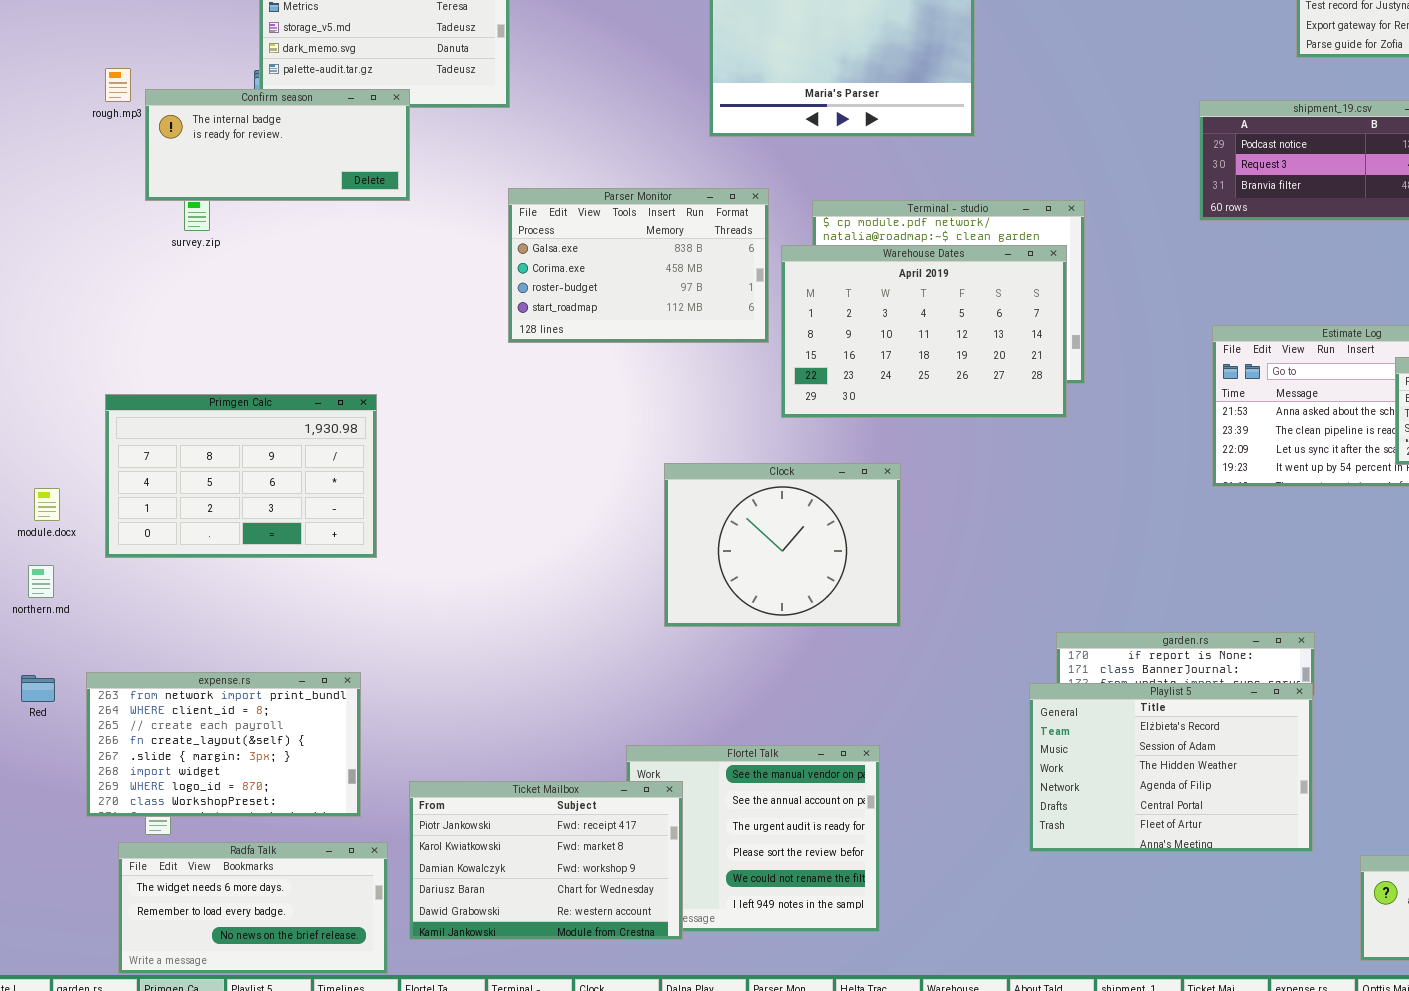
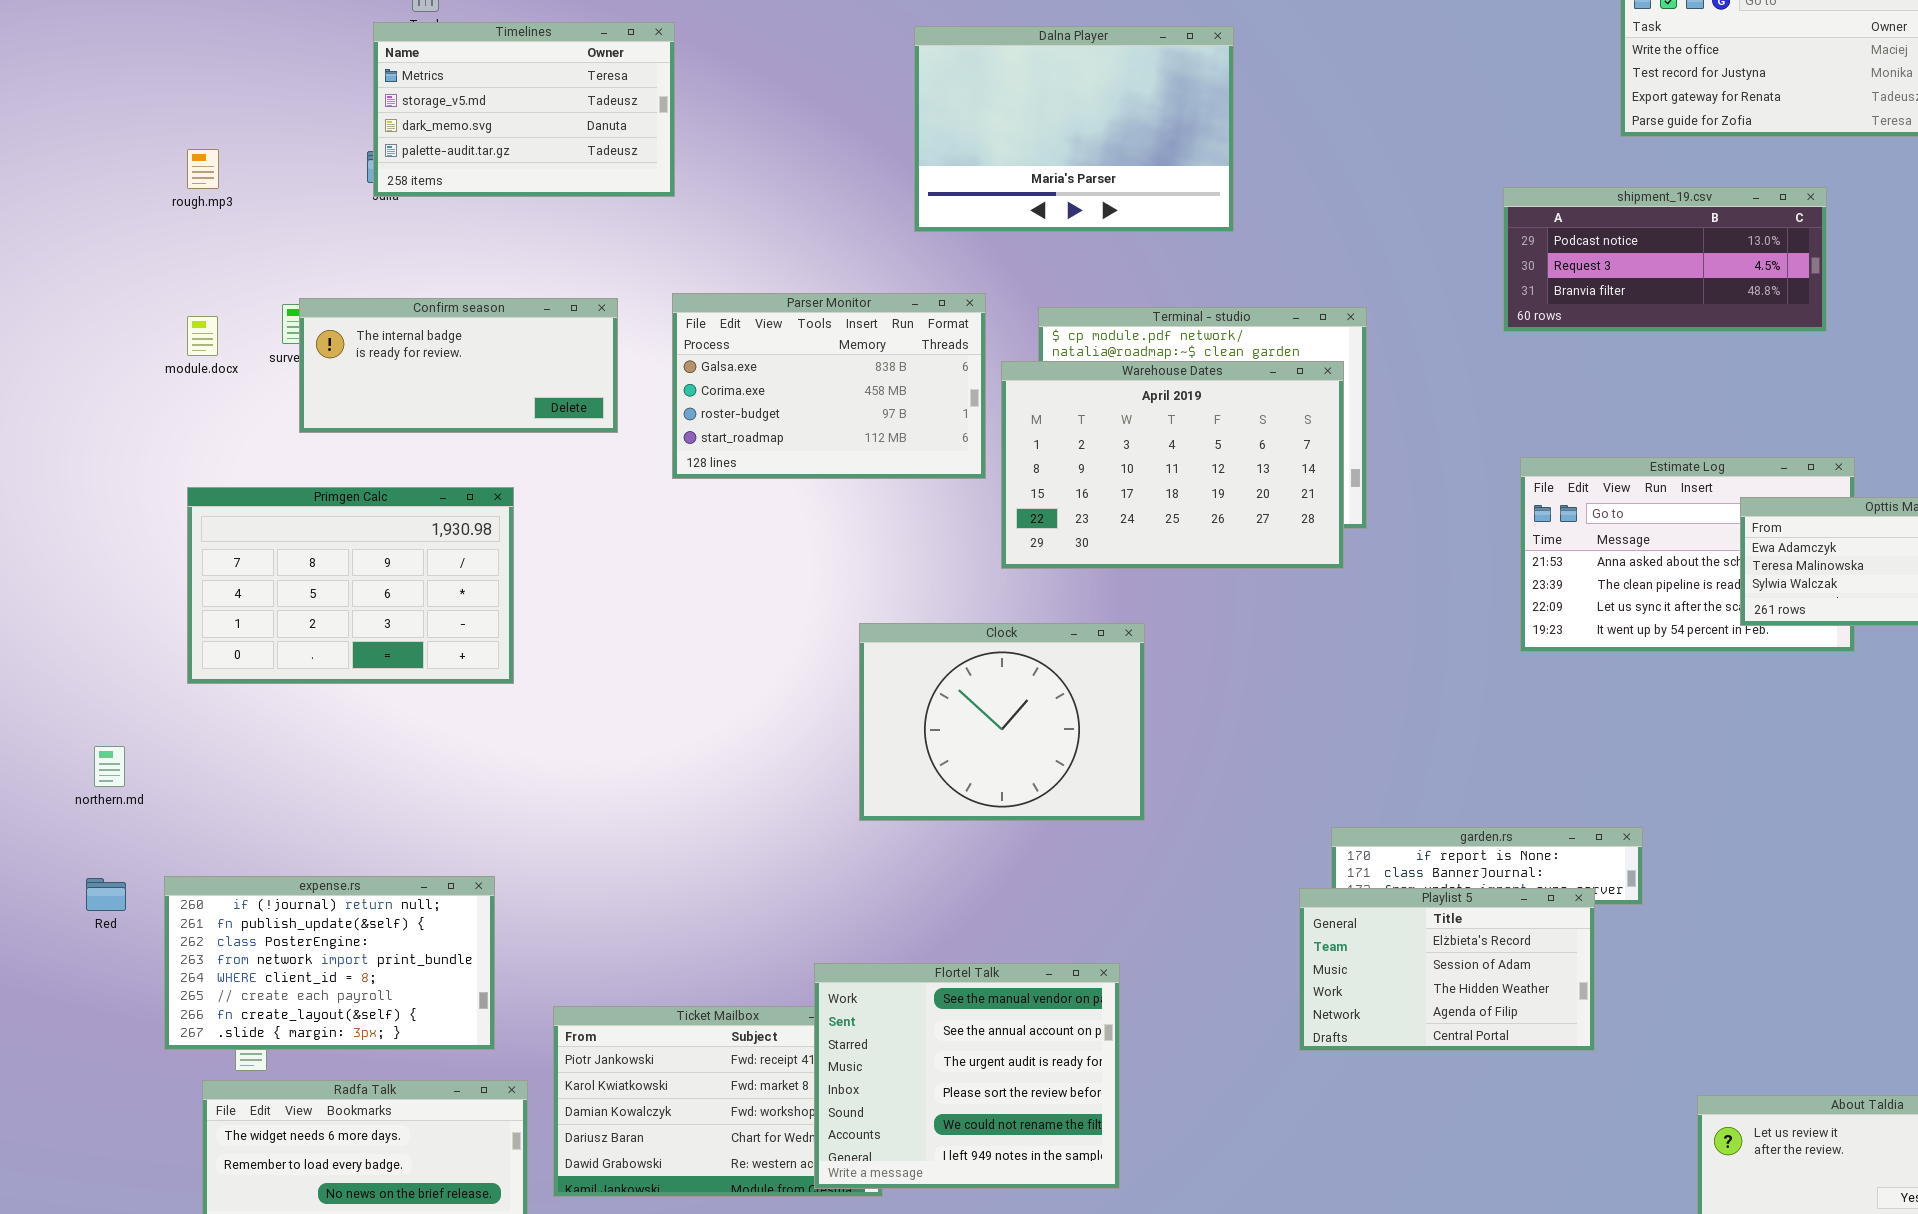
Confirm season: [145,89,410,201] -> [299,298,618,433], moved
Primgen Calc: [105,394,377,558] -> [187,487,514,684], moved
module.docx: [34,488,60,521] -> [187,316,218,356], moved
expense.rs: [86,672,361,817] -> [164,876,495,1050], scrolled up 3 rows
Playlist 5: [1029,683,1313,852] -> [1299,888,1595,1051], resized
Flortel Talk: [626,745,880,932] -> [814,963,1120,1189], raised

